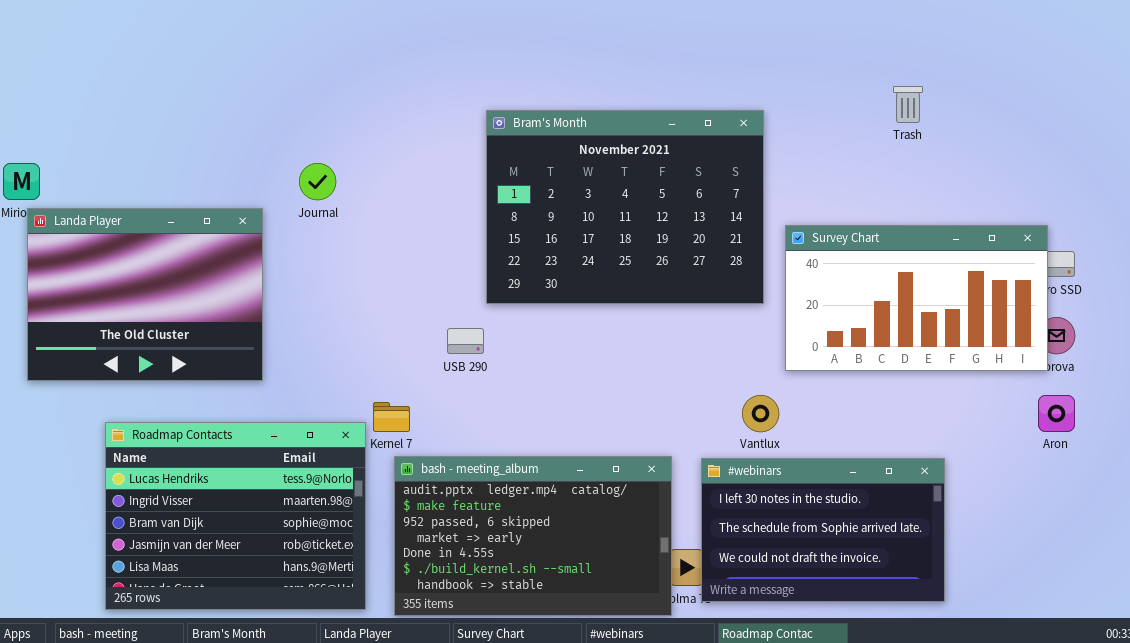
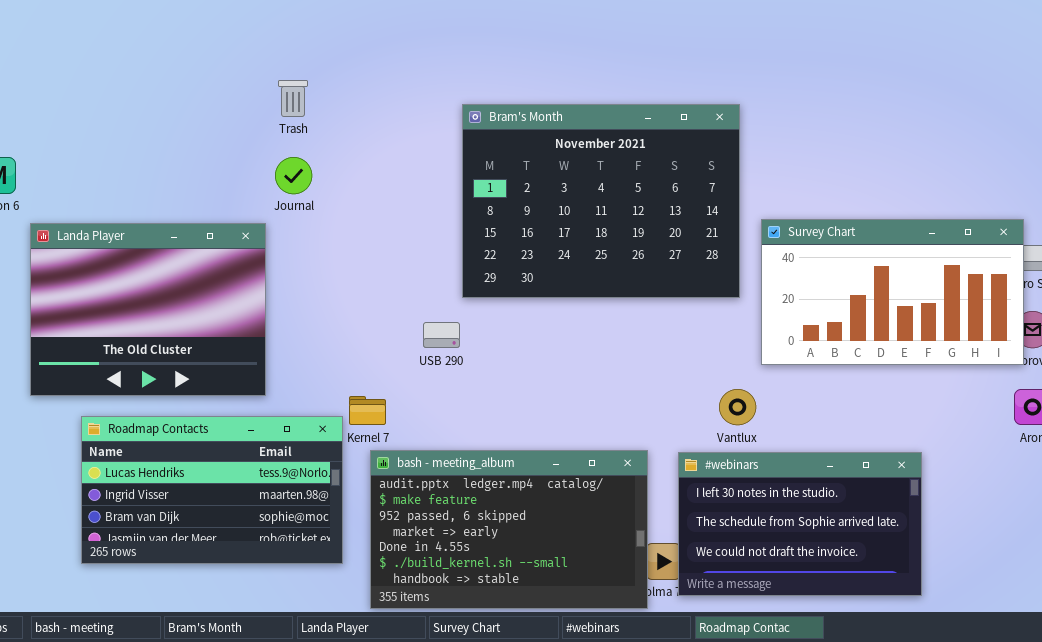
Trash: [893,86,923,123] -> [278,80,308,117], moved
Landa Player: [27,208,263,381] -> [30,223,266,396], moved
Roadmap Contacts: [105,422,366,610] -> [81,416,343,564], resized

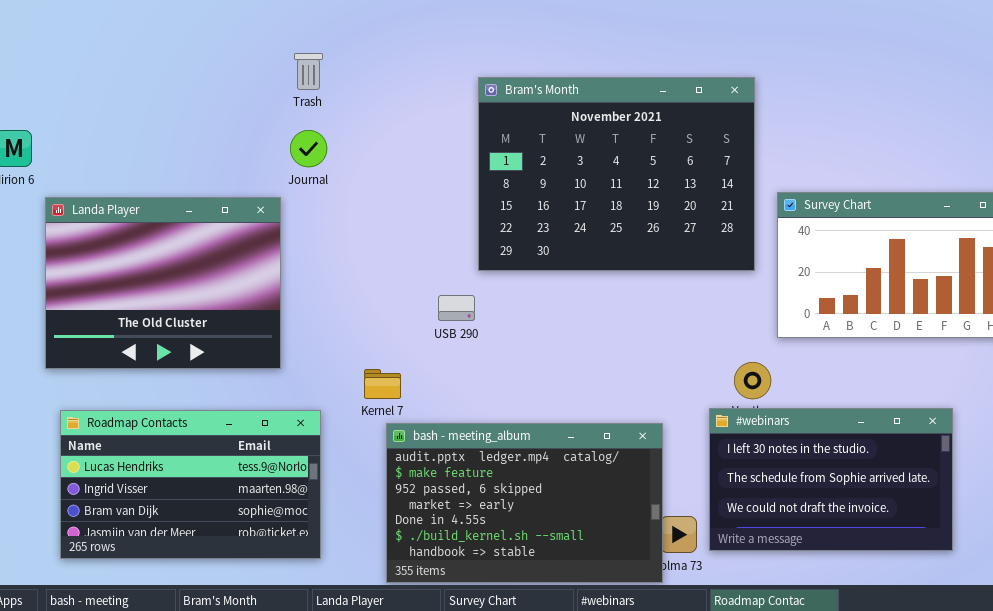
Roadmap Contacts: [81,416,343,564] -> [60,410,321,559], moved
#webinars: [678,452,922,596] -> [709,408,953,551], moved

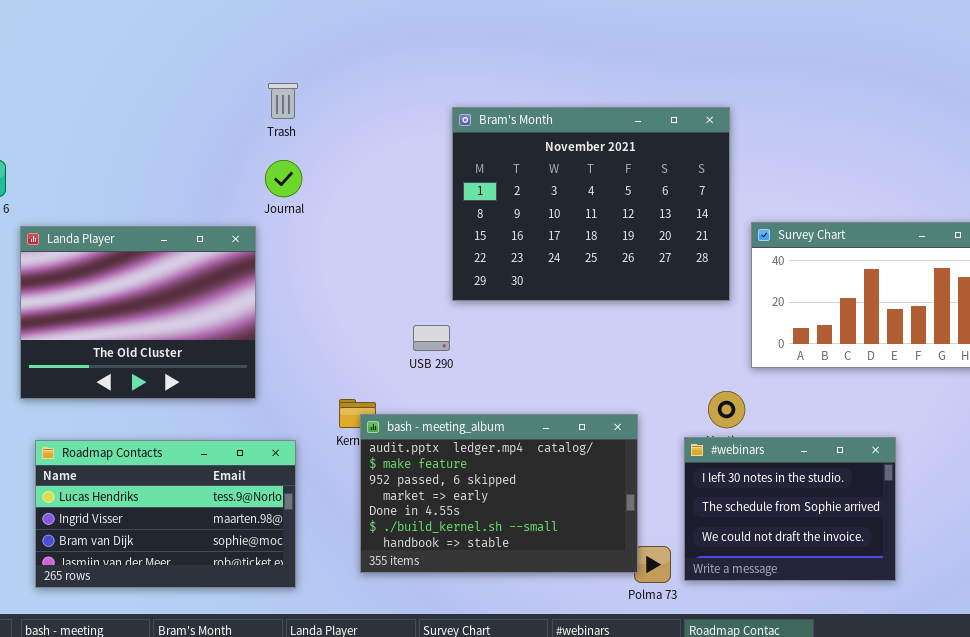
#webinars: [709,408,953,551] -> [684,437,896,581], resized
bash - meeting_album: [386,423,663,583] -> [360,414,638,573], moved

